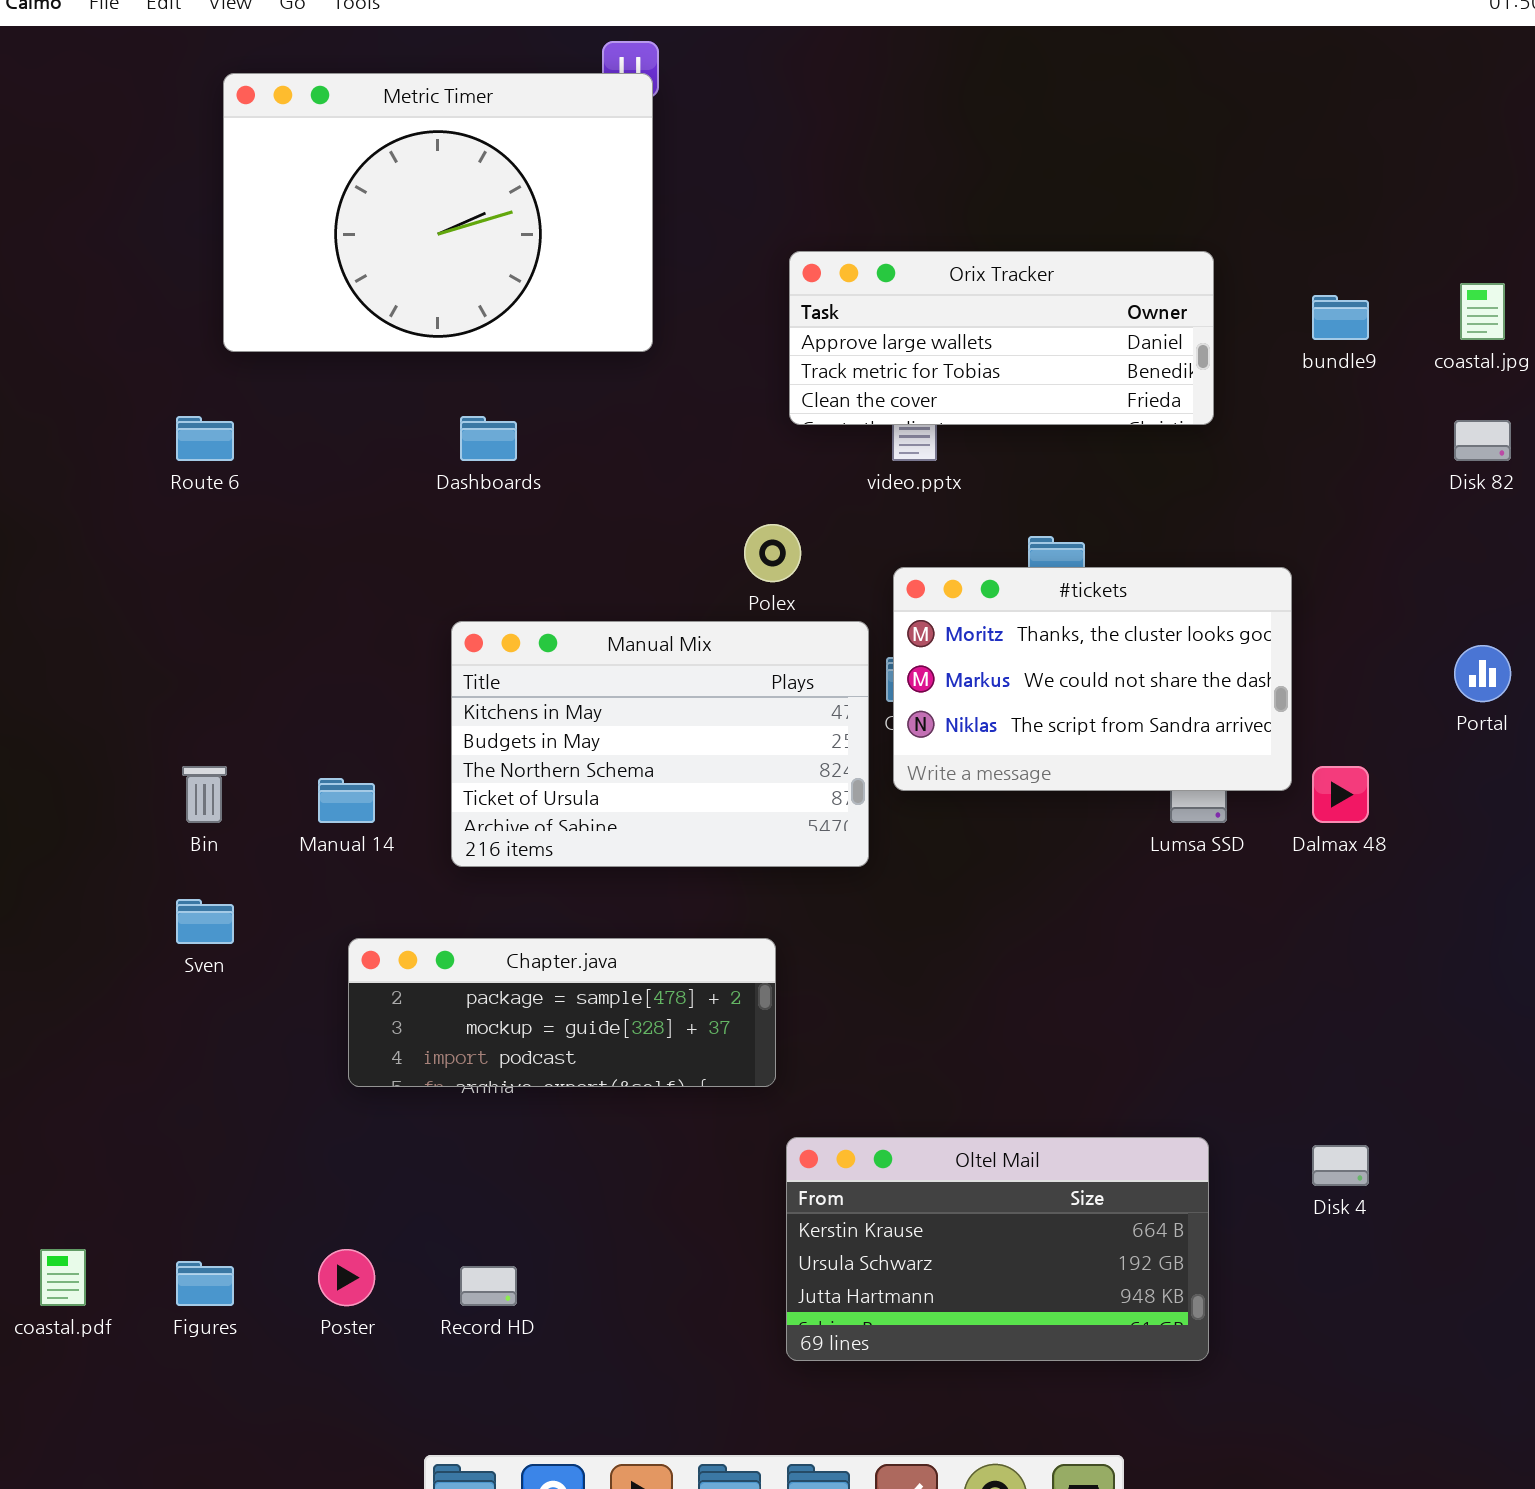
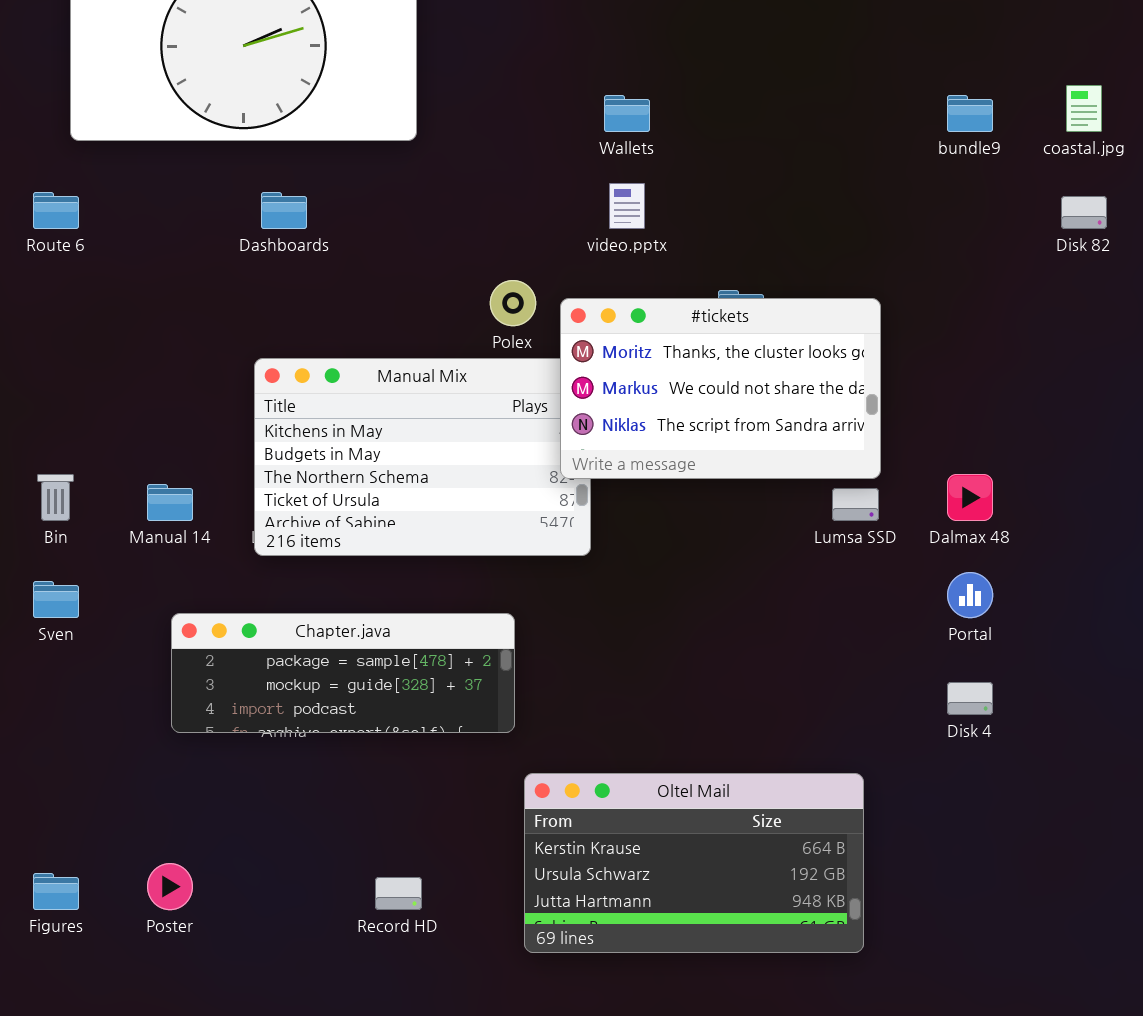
Orix Tracker: [789,251,1214,425] -> none, closed
#tickets: [893,567,1292,791] -> [560,298,881,479], moved
Portal: [1454,645,1511,702] -> [947,572,993,618], moved
Disk 4: [1312,1145,1369,1186] -> [947,682,993,715], moved
Record HD: [460,1266,517,1306] -> [375,877,422,910], moved

